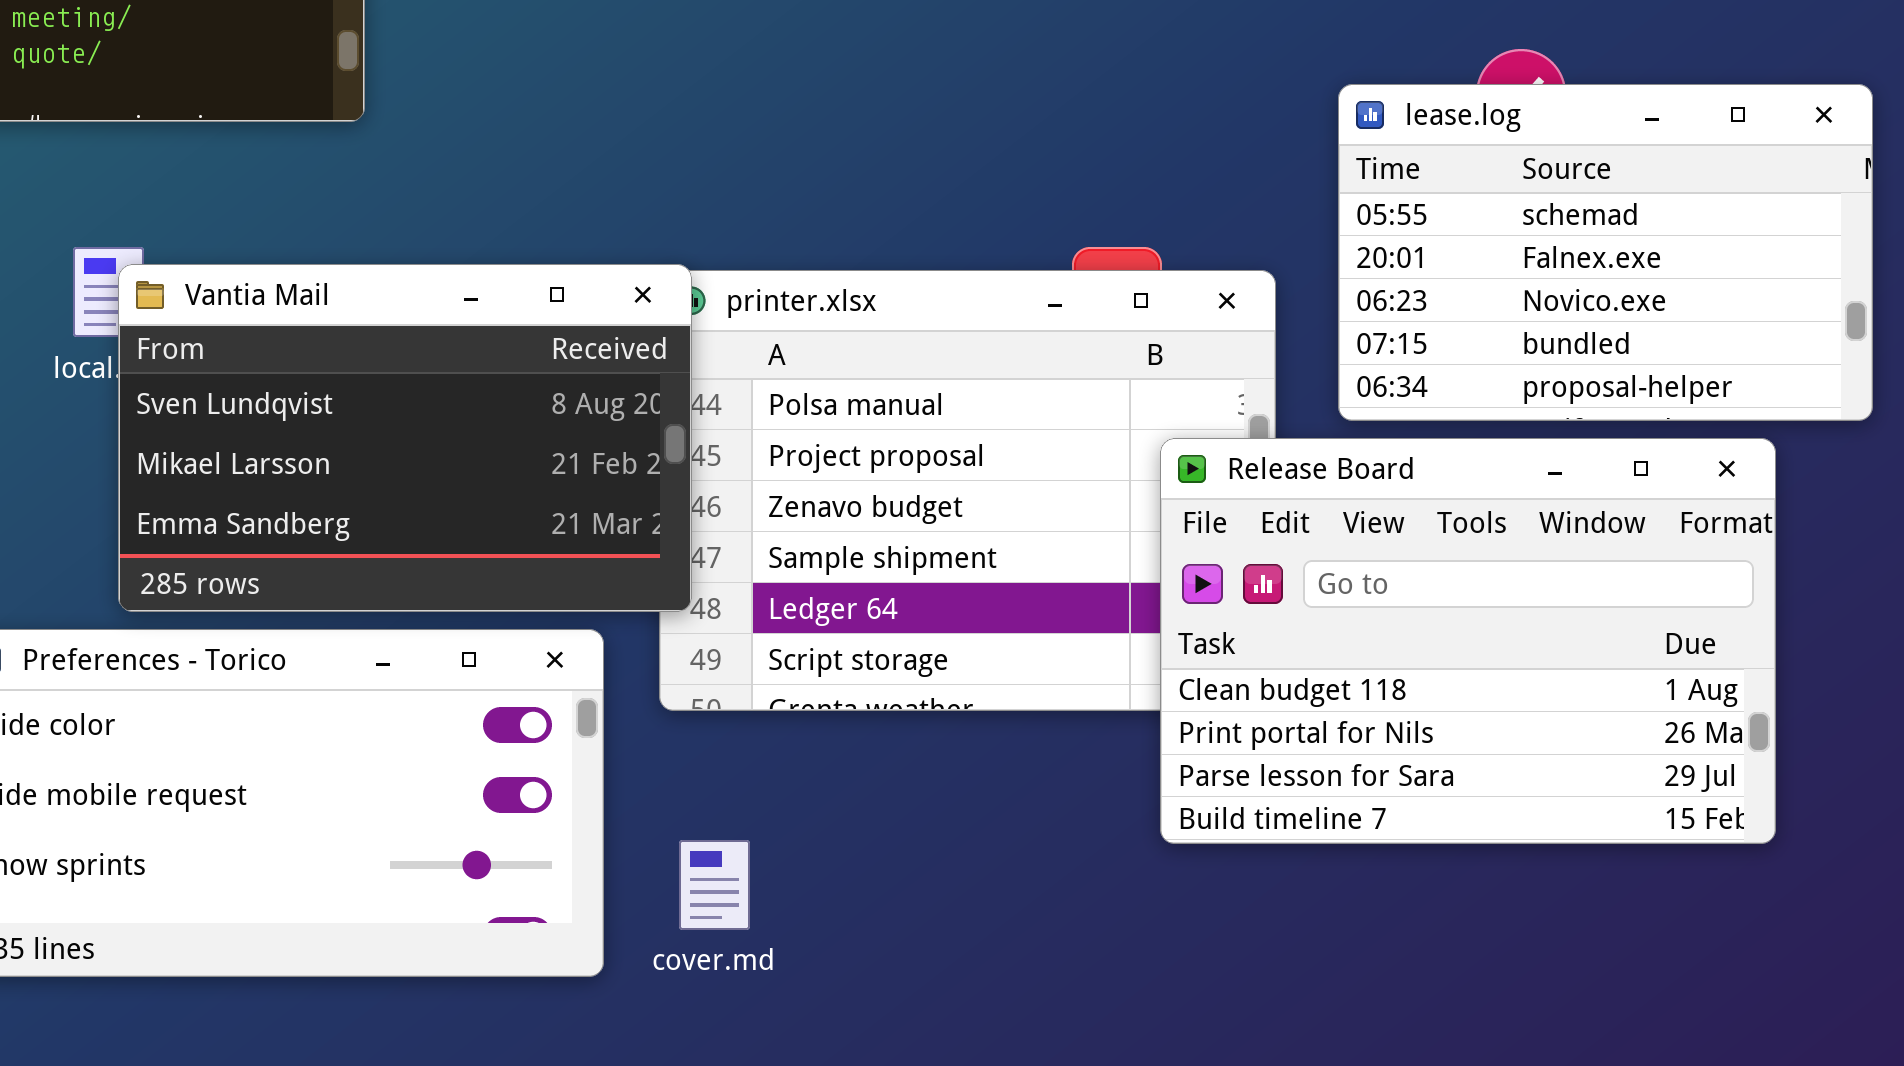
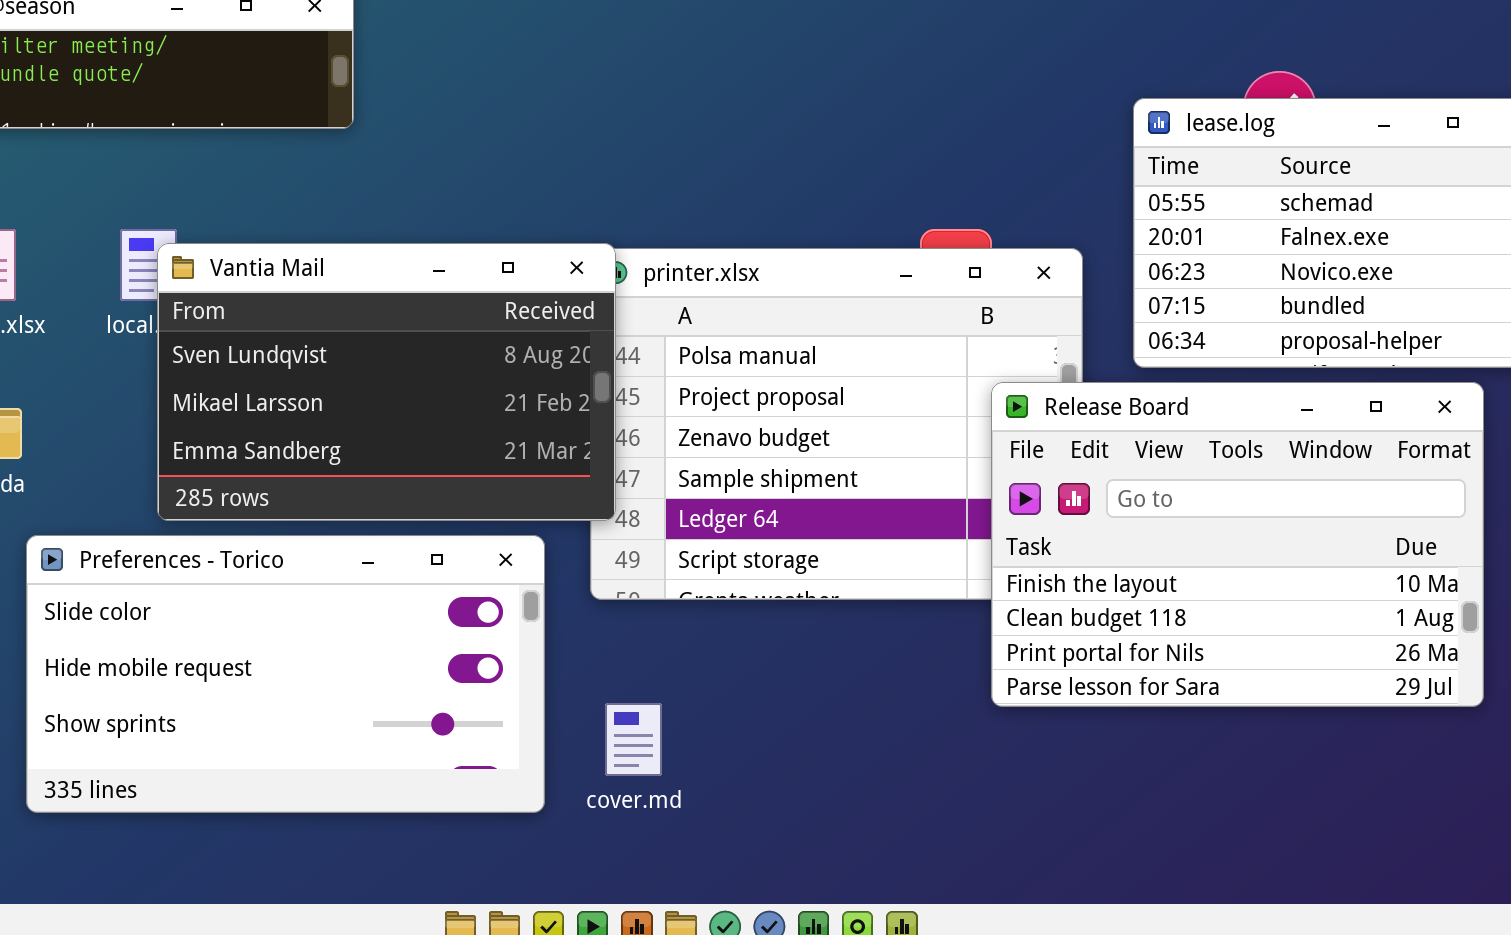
Release Board: [1160,438,1776,844] -> [991,382,1484,707], scrolled up 1 row

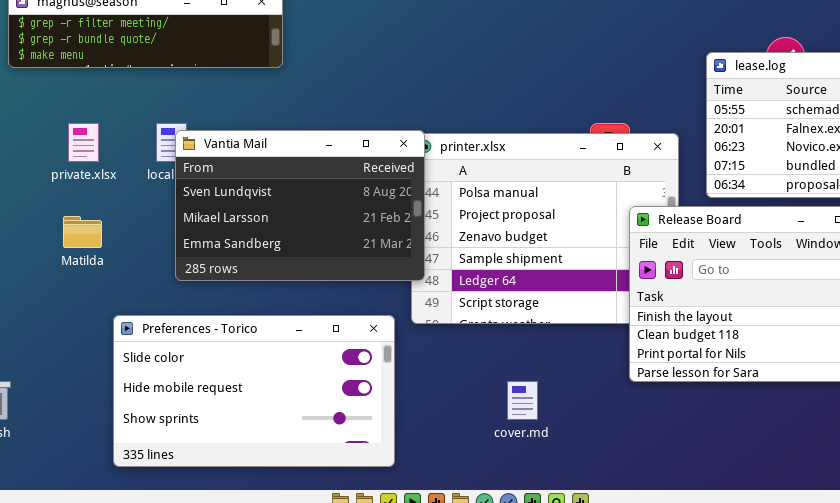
Preferences - Torico: [26,535,545,813] -> [113,315,395,467], moved
cover.md: [605,703,662,776] -> [507,381,538,420], moved

